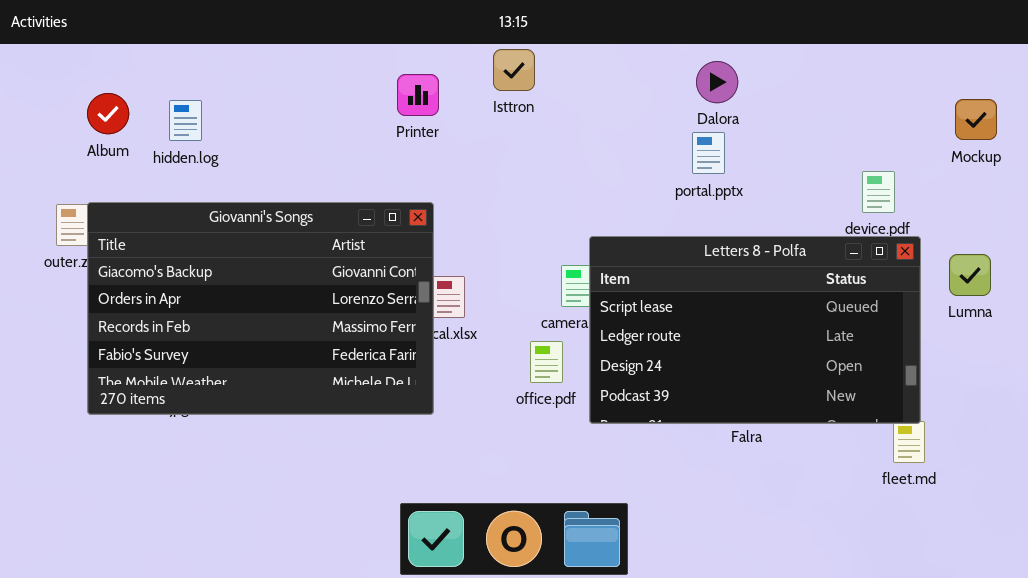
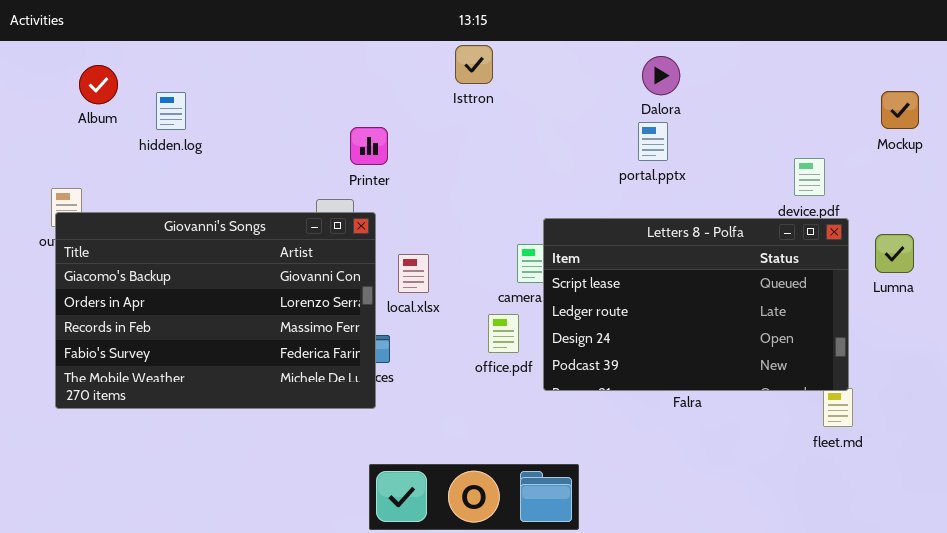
Printer: [397,74,439,116] -> [350,127,388,165], moved
Album: [87,93,129,134] -> [79,65,118,104], moved
Giovanni's Songs: [87,202,434,415] -> [55,212,376,409], moved

